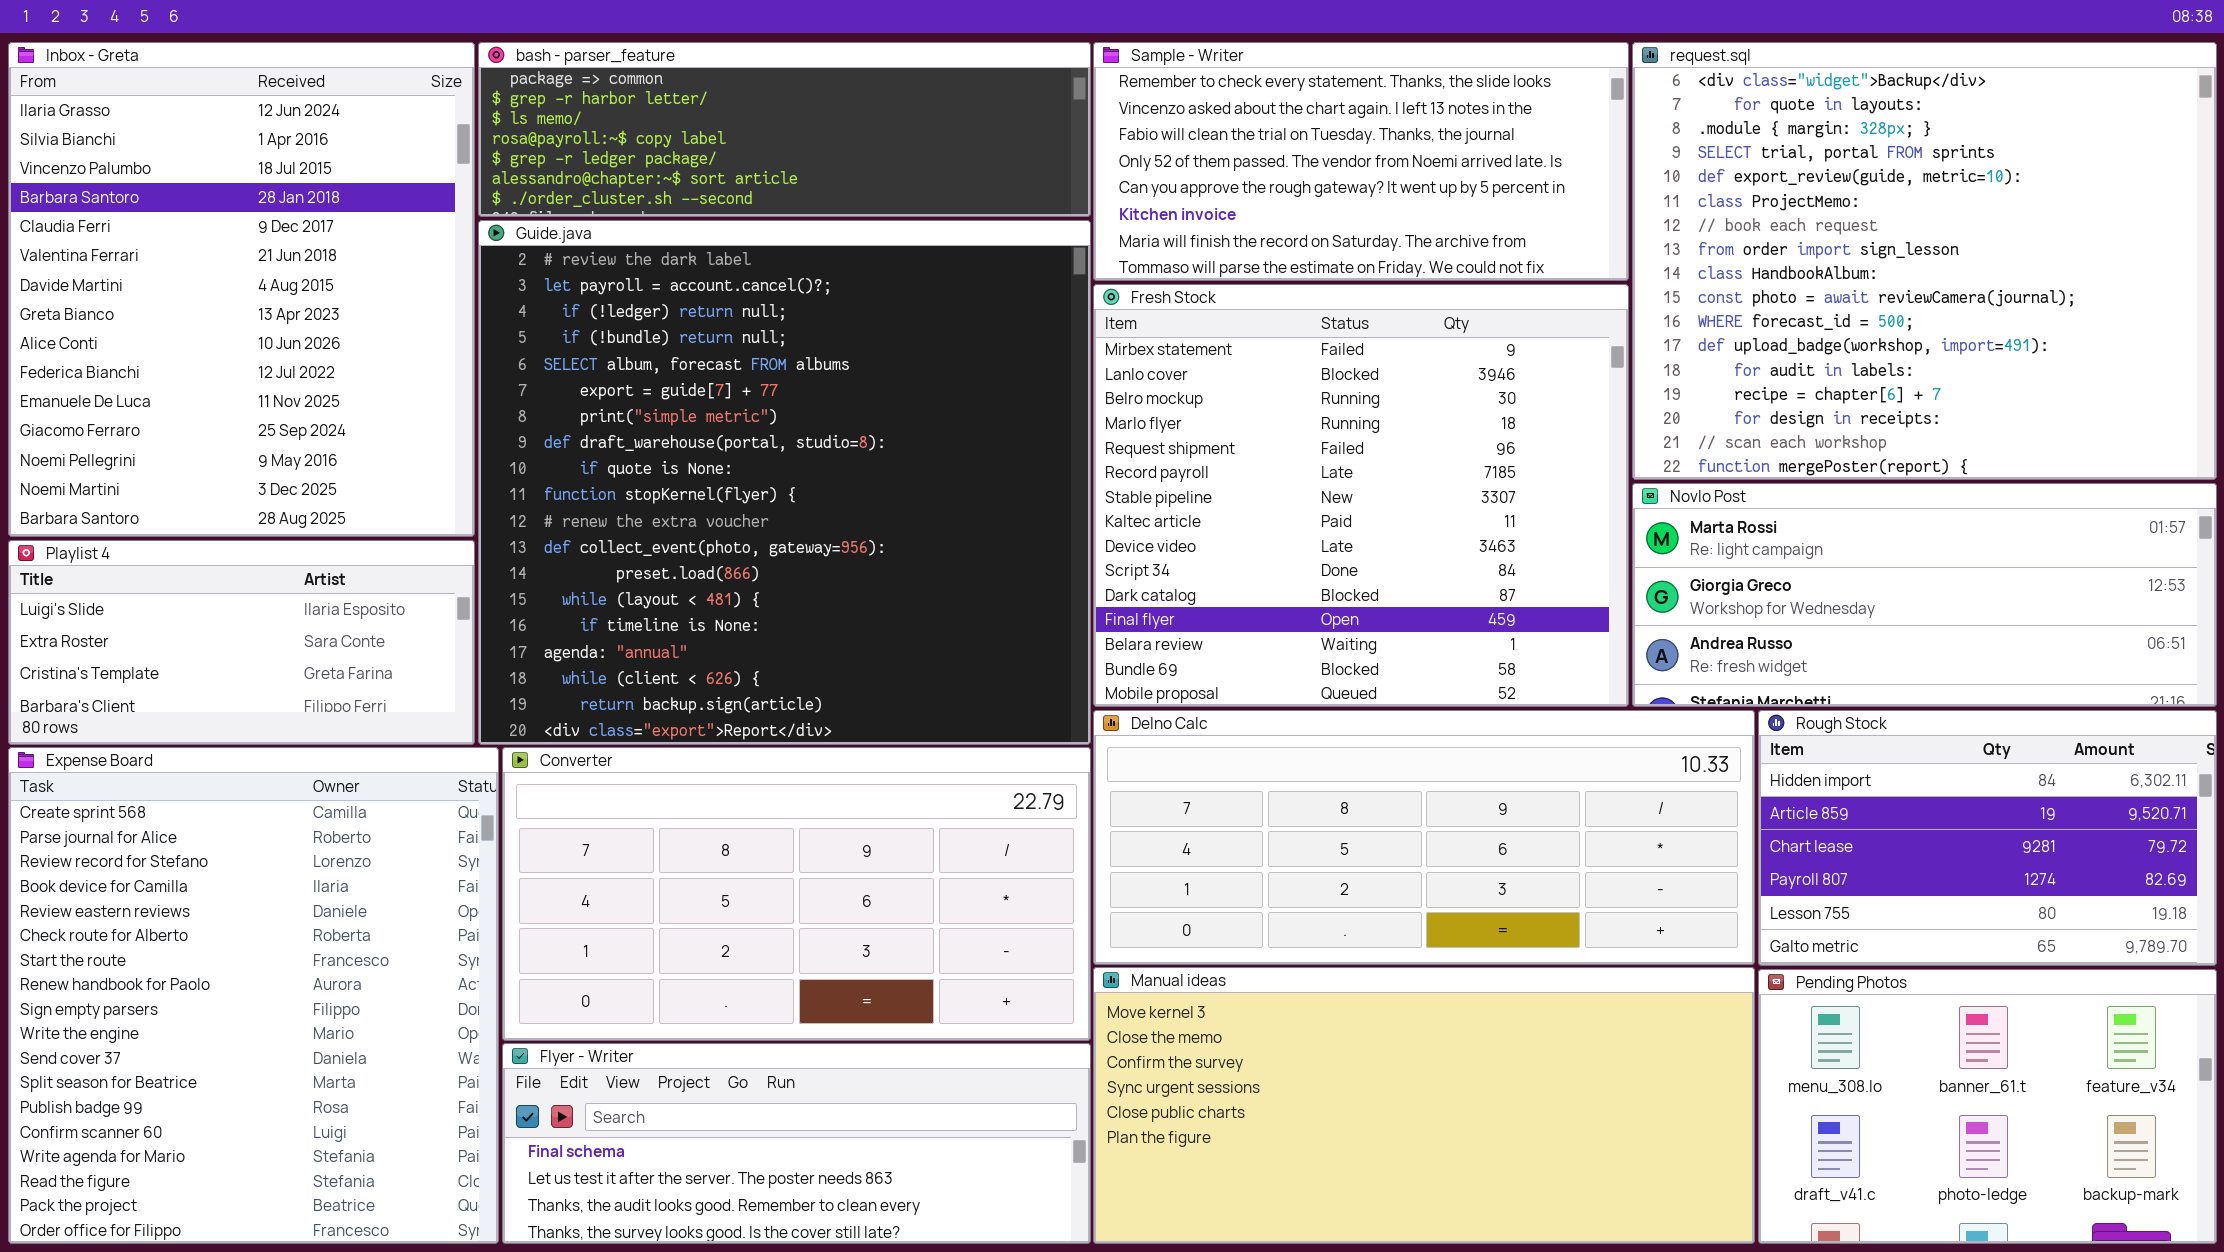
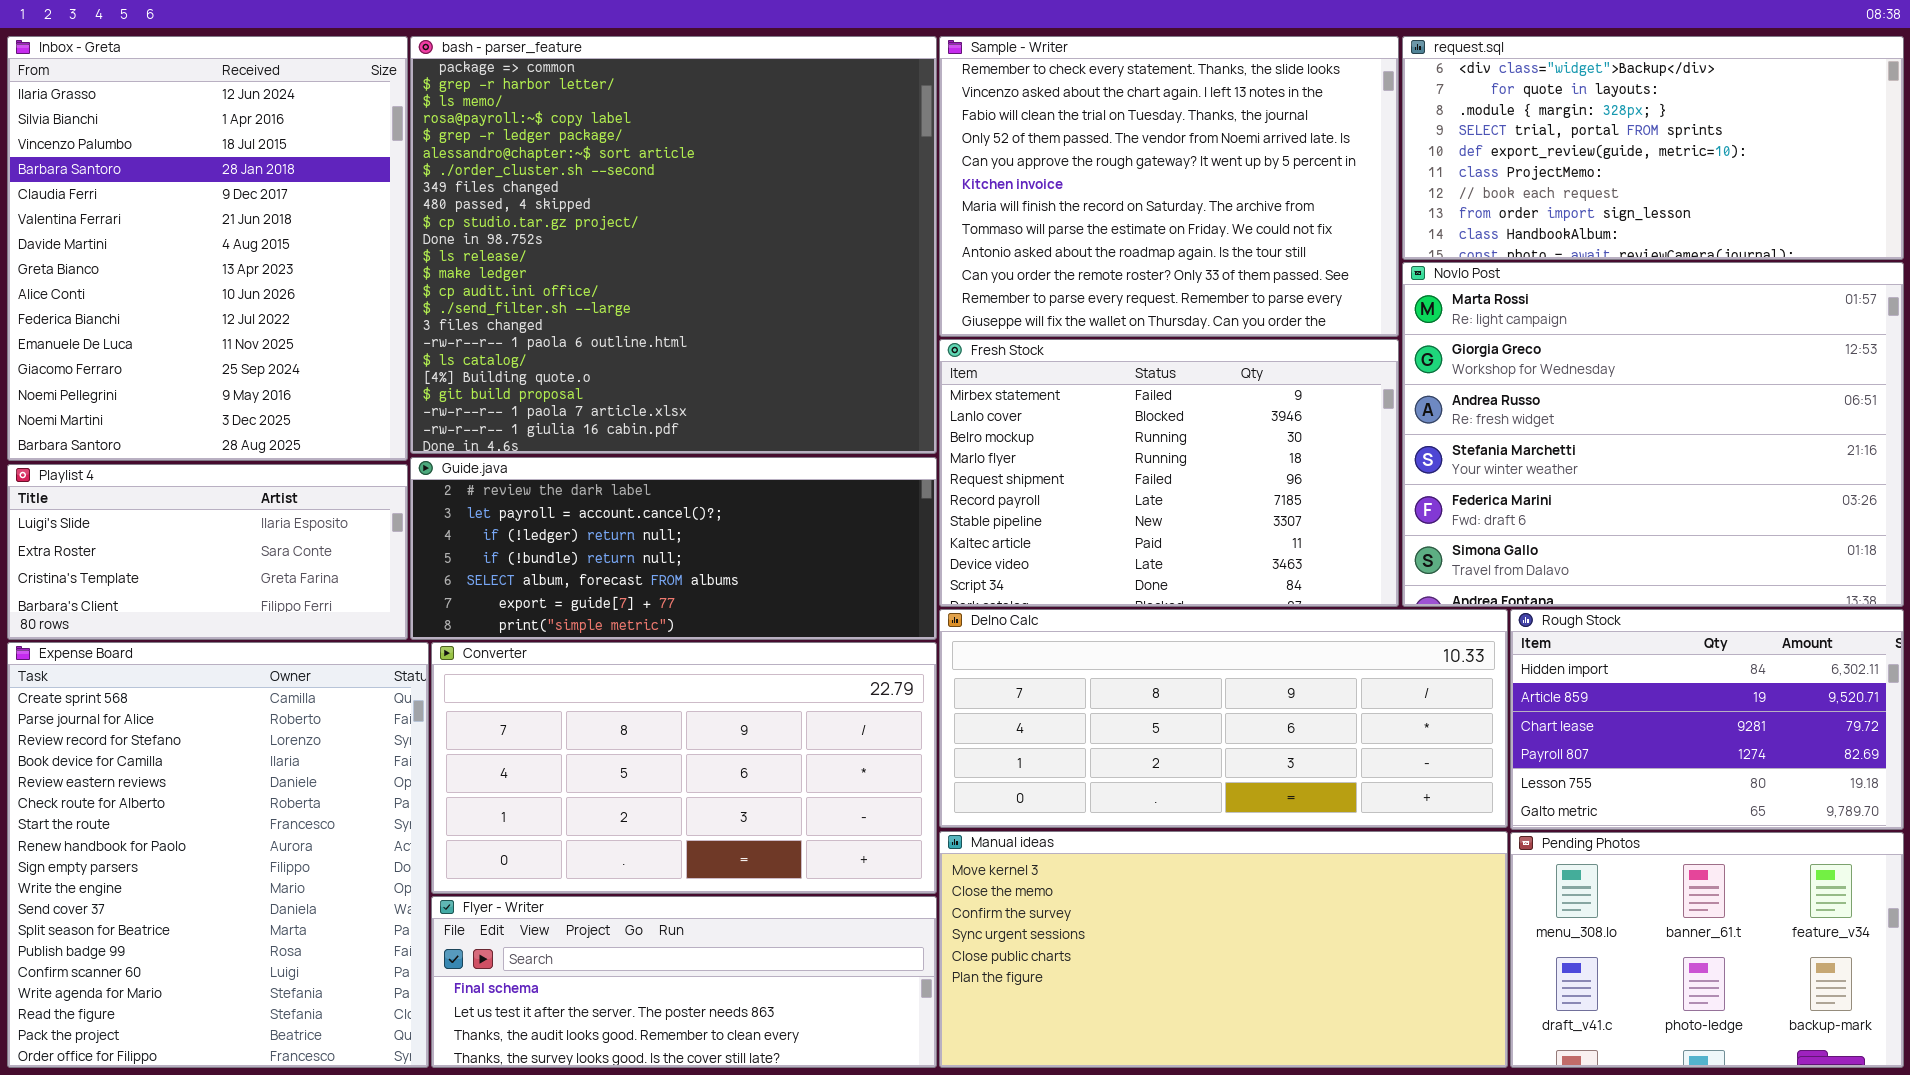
bash - parser_feature: [478,42,1091,217] -> [410,36,937,454], resized
Sample - Writer: [1093,42,1629,281] -> [939,36,1399,337], resized
request.sql: [1632,42,2217,480] -> [1402,36,1904,260], resized
Guide.java: [478,220,1091,745] -> [410,457,937,640], resized
Fresh Stock: [1093,284,1629,707] -> [939,339,1399,607], resized
Novlo Post: [1632,483,2217,707] -> [1402,262,1904,607], resized

